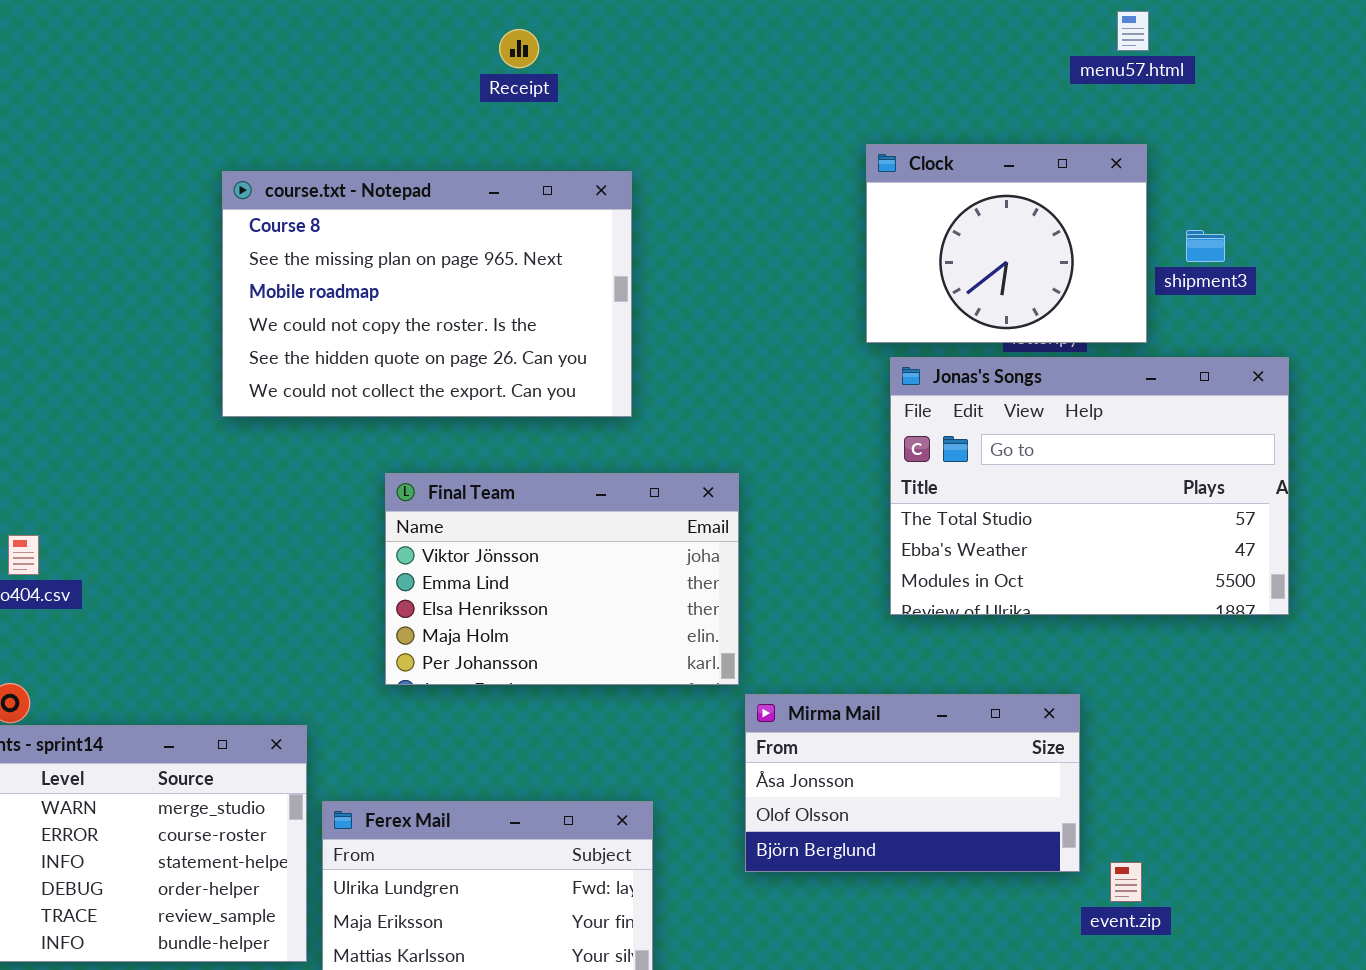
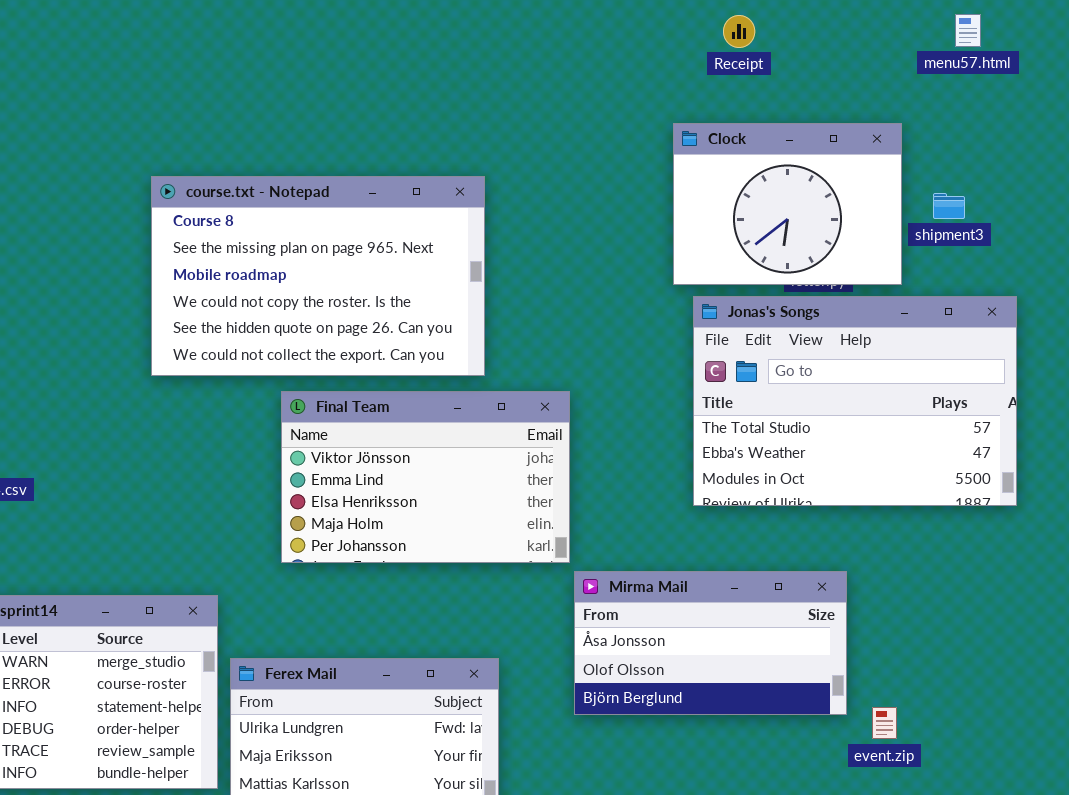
menu57.html: [1117,11,1149,51] -> [955,14,981,47], moved
Receipt: [499,29,539,68] -> [723,15,755,48], moved
course.txt - Notepad: [222,171,632,417] -> [151,176,485,376], moved

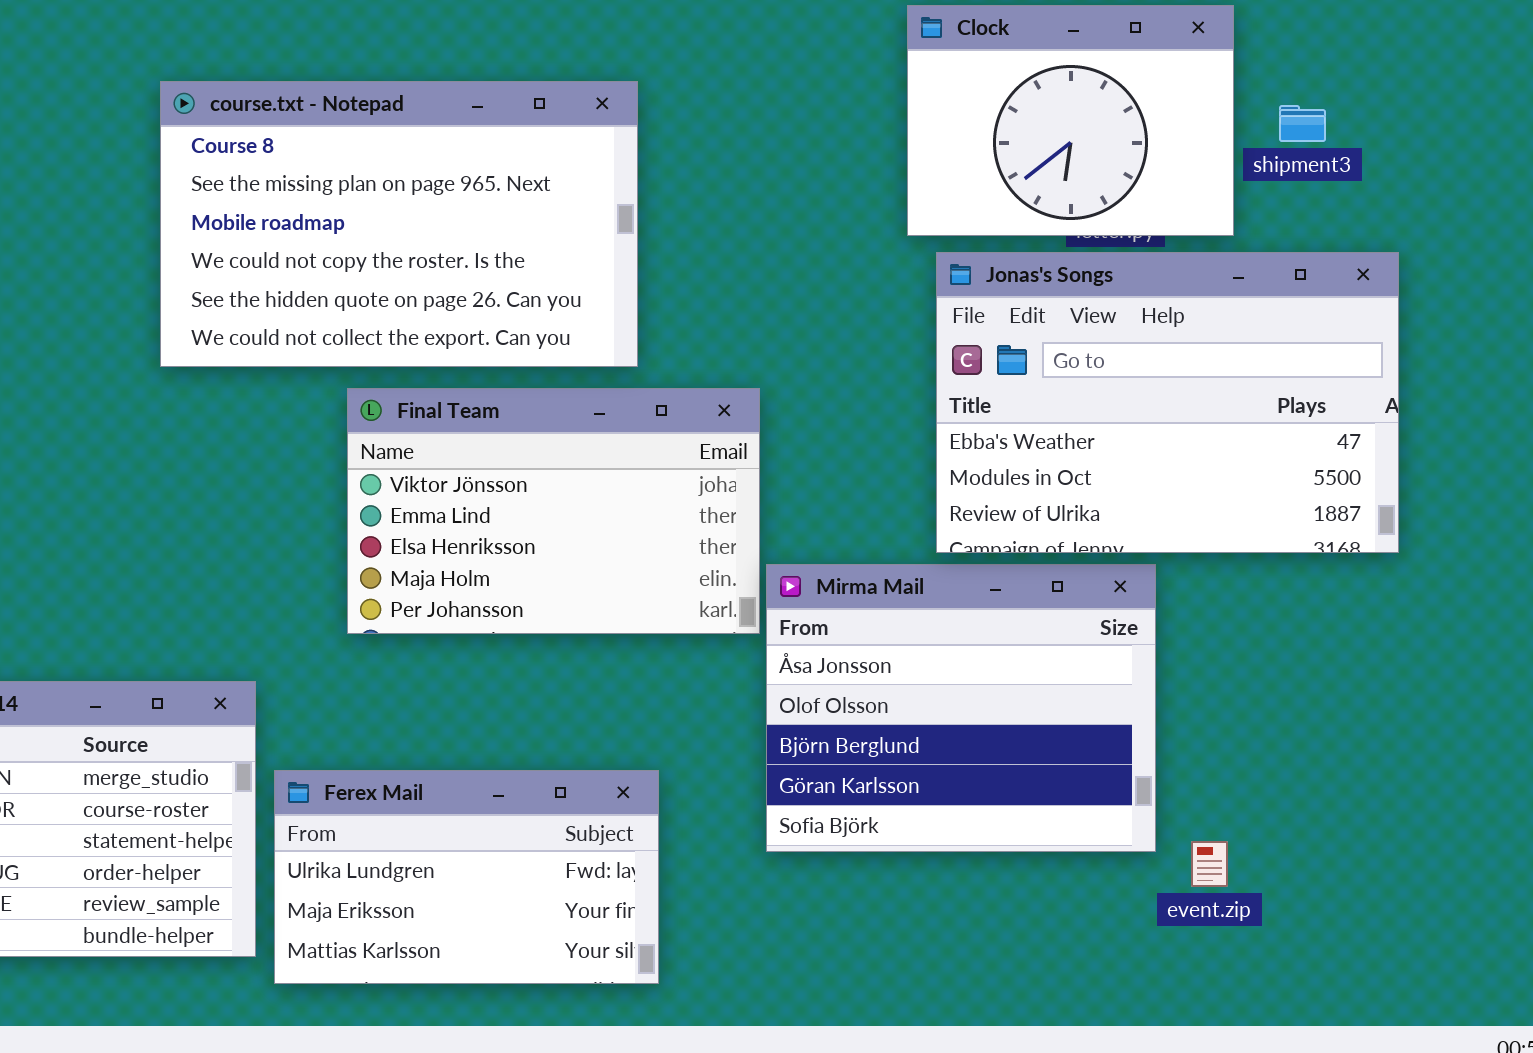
Jonas's Songs: [693,296,1017,506] -> [936,252,1399,553], scrolled down 1 row
Mirma Mail: [574,571,847,715] -> [766,564,1156,852], resized

